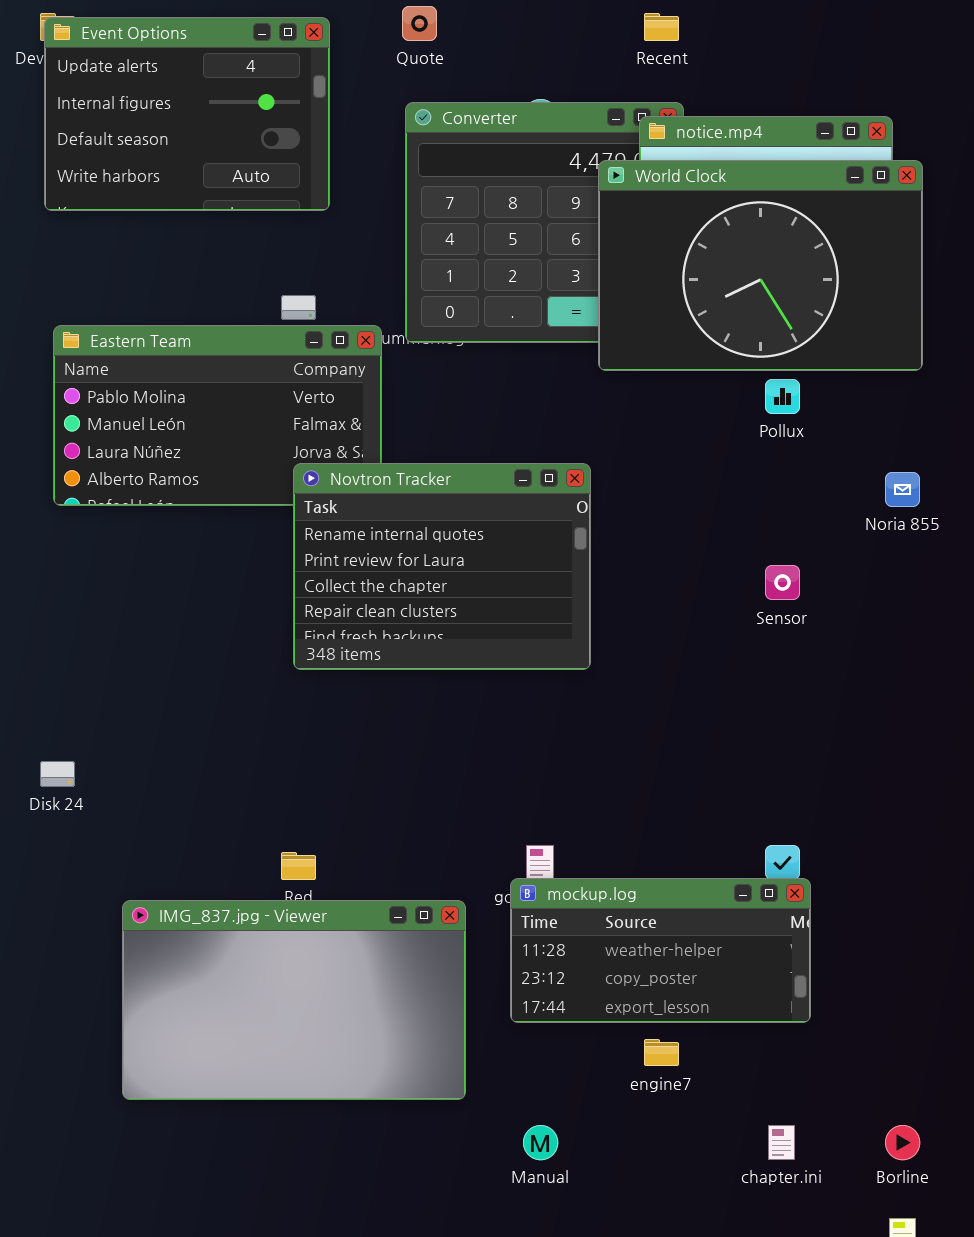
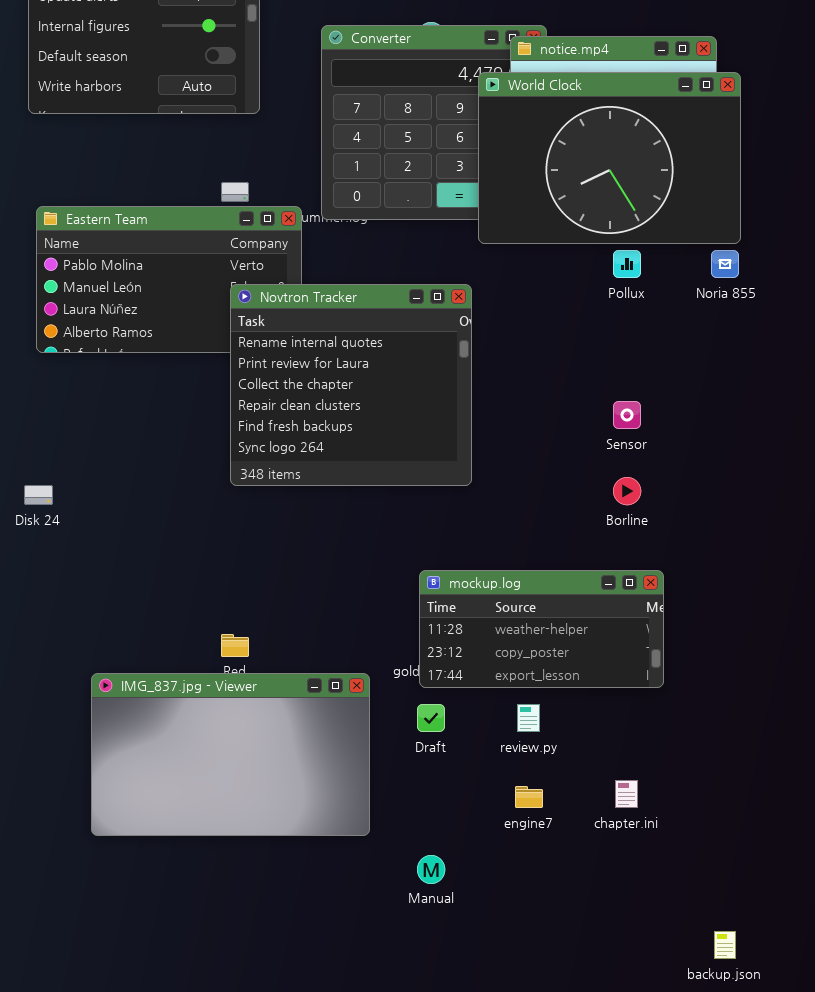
Novtron Tracker: [293,463,591,670] -> [230,284,472,486], resized
Noria 855: [885,472,920,507] -> [711,250,739,278], moved
Disk 24: [40,761,75,787] -> [24,485,53,505], moved
mockup.log: [510,878,811,1023] -> [419,570,664,688], moved
chapter.ini: [768,1125,795,1160] -> [615,780,638,808], moved
Borline: [885,1125,920,1160] -> [613,477,641,505], moved

